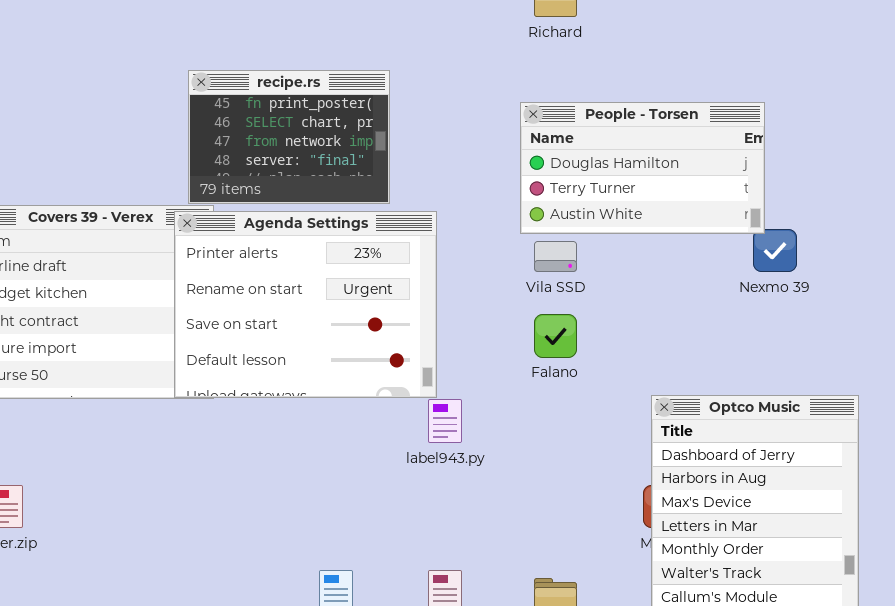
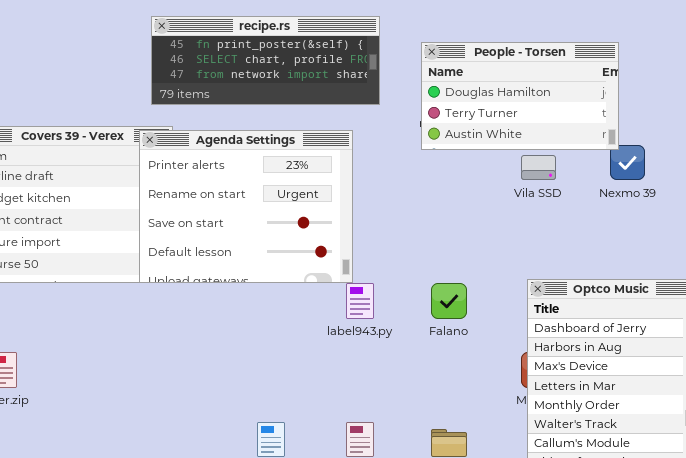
recipe.rs: [188,70,390,204] -> [151,16,380,105], resized
Vila SSD: [534,241,577,272] -> [521,155,556,180], moved
Falano: [534,314,577,358] -> [431,283,467,319], moved

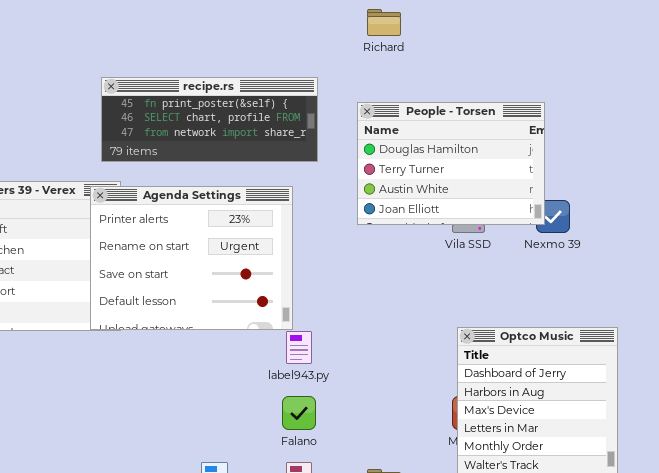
People - Torsen: [421,42,619,150] -> [357,102,545,225], resized
Falano: [431,283,467,319] -> [282,396,316,430], moved

